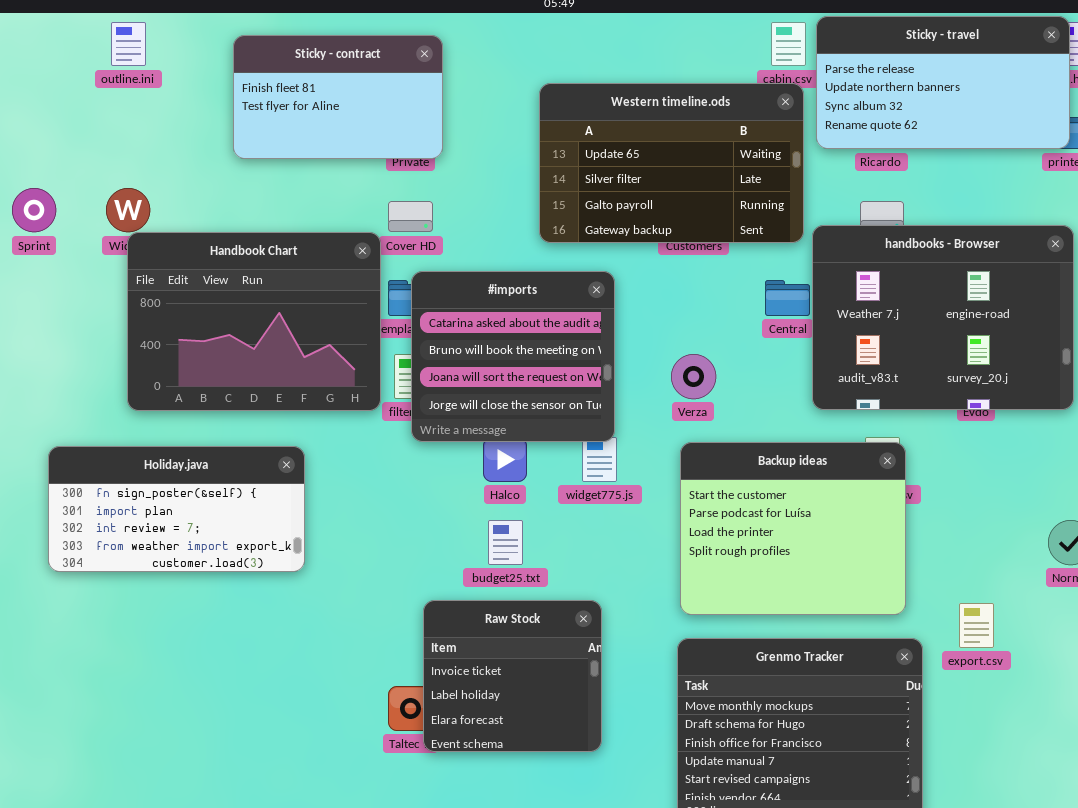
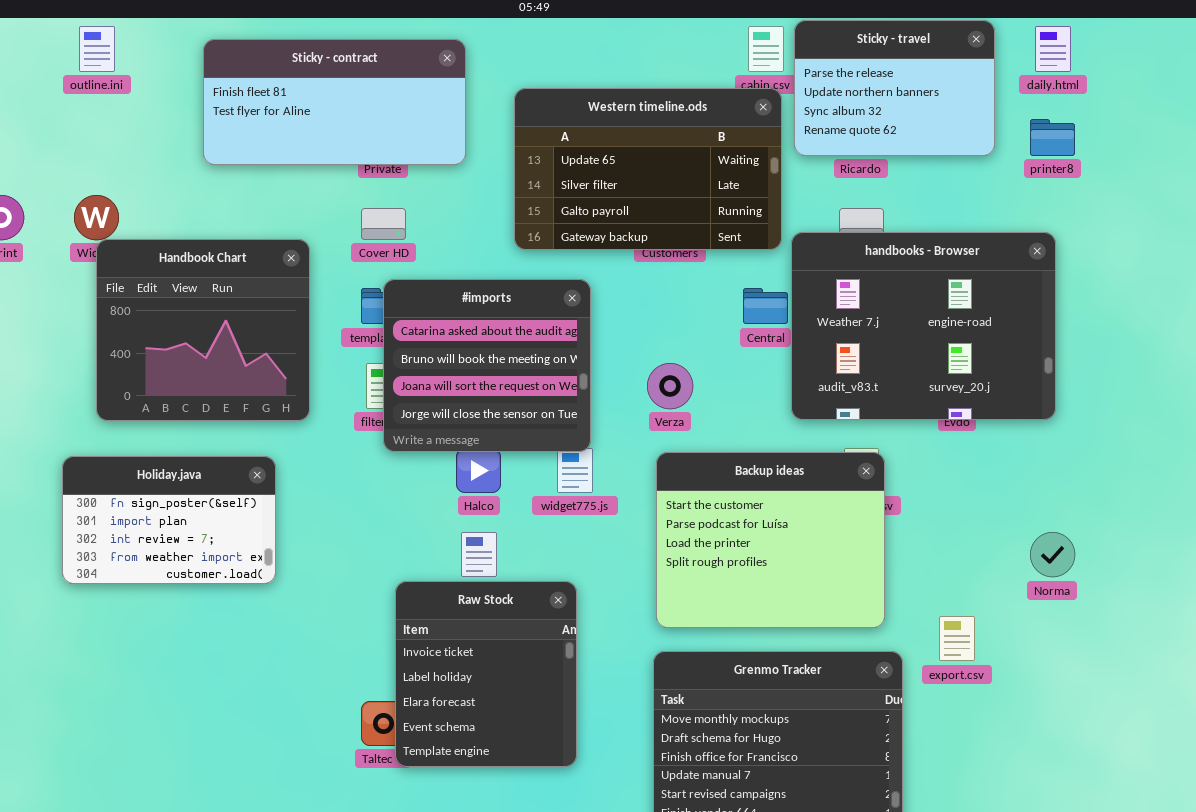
Sticky - travel: [816,16,1070,149] -> [794,20,995,156], resized
Sticky - contract: [233,35,443,159] -> [203,39,466,165], resized
Handbook Chart: [127,232,381,411] -> [96,239,310,421], resized
Holiday.java: [48,446,305,572] -> [62,456,276,584], resized
Raw Stock: [423,600,602,752] -> [395,581,577,767], resized

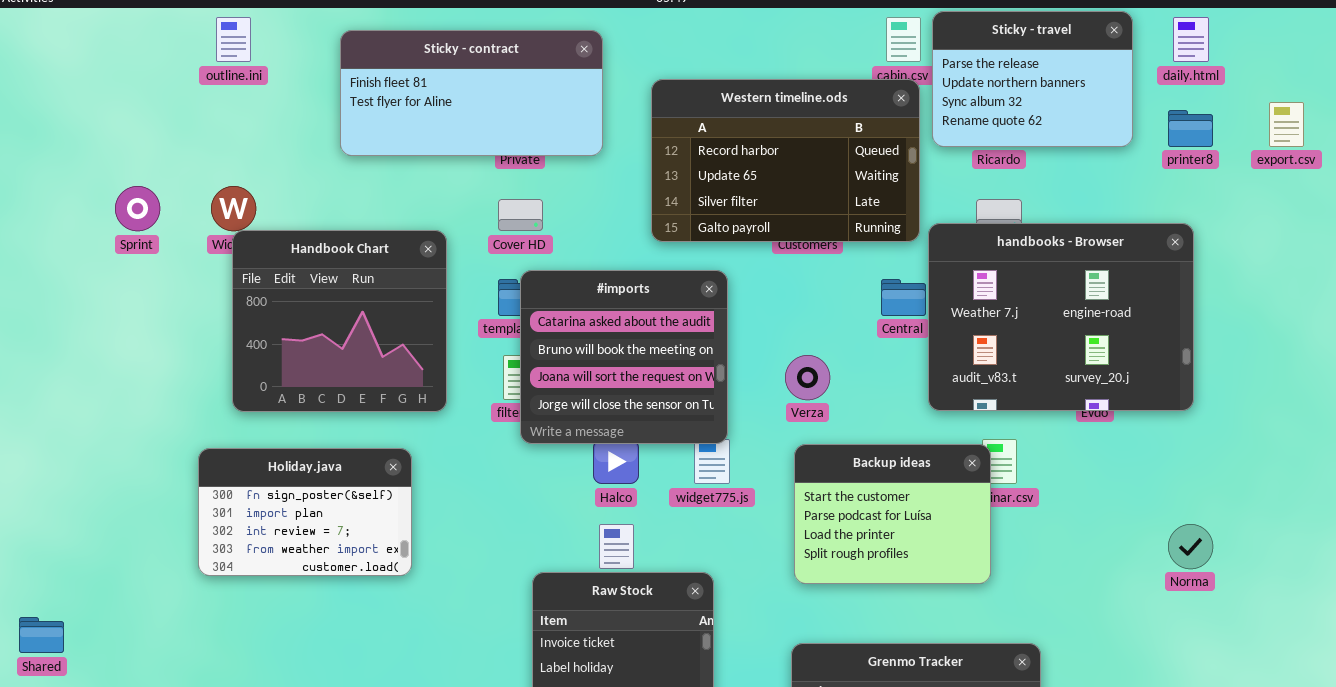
Western timeline.ods: [514,88,782,250] -> [651,79,920,242], scrolled up 1 row
Backup ideas: [656,452,885,628] -> [794,444,991,584], resized
export.csv: [939,616,975,661] -> [1269,102,1304,147], moved

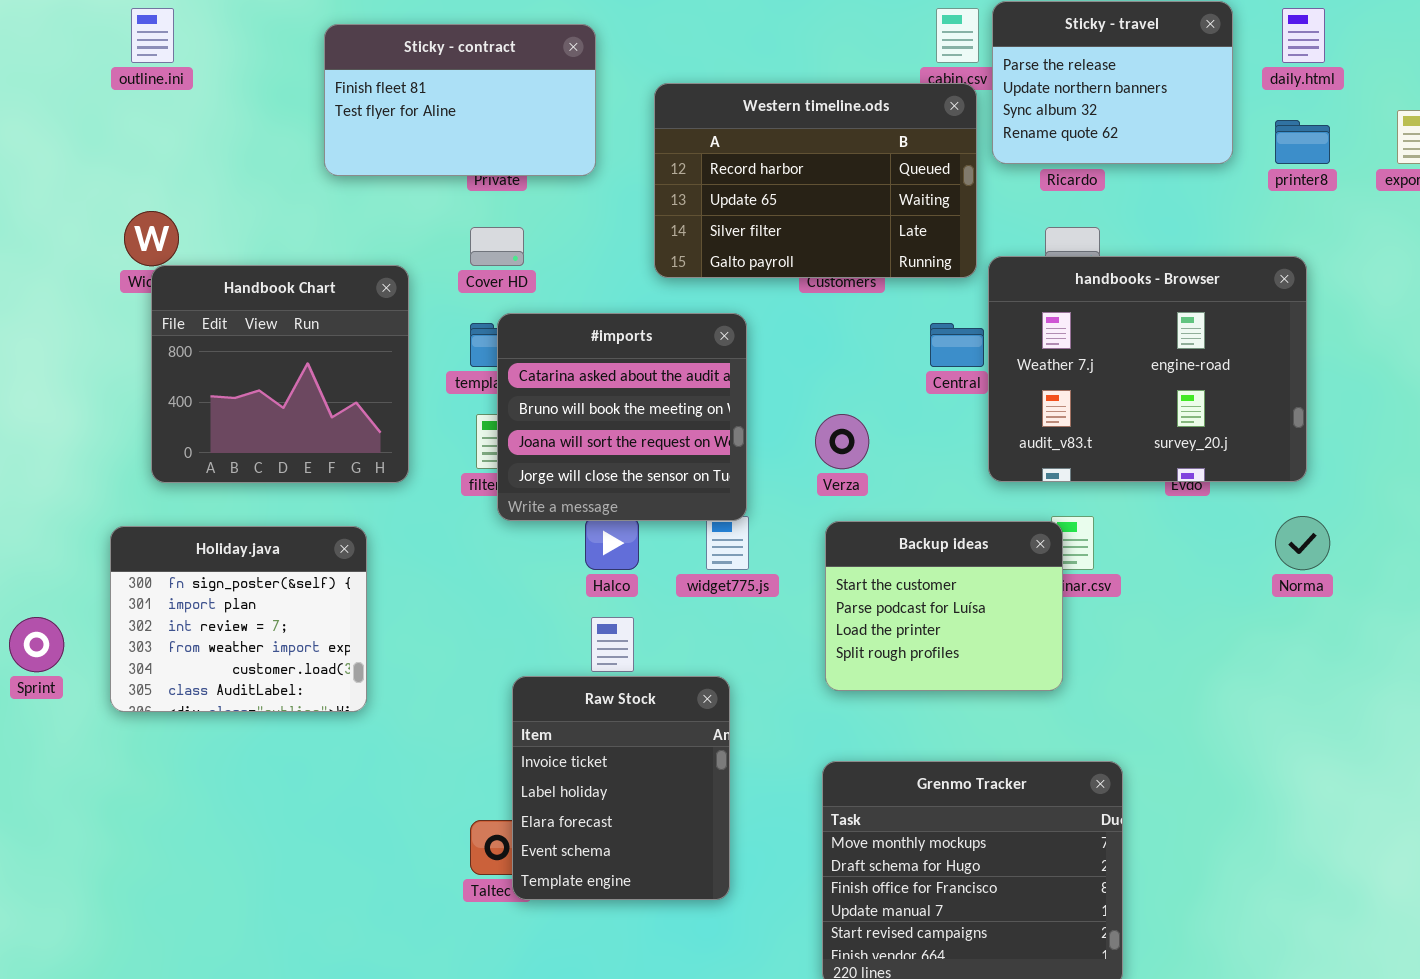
Sticky - contract: [340,30,603,156] -> [324,24,596,176], resized
Sprint: [115,186,160,231] -> [9,617,64,672], moved
Holiday.java: [198,448,412,576] -> [110,526,367,712], resized
Norma: [1168,524,1213,569] -> [1275,516,1330,570], moved

